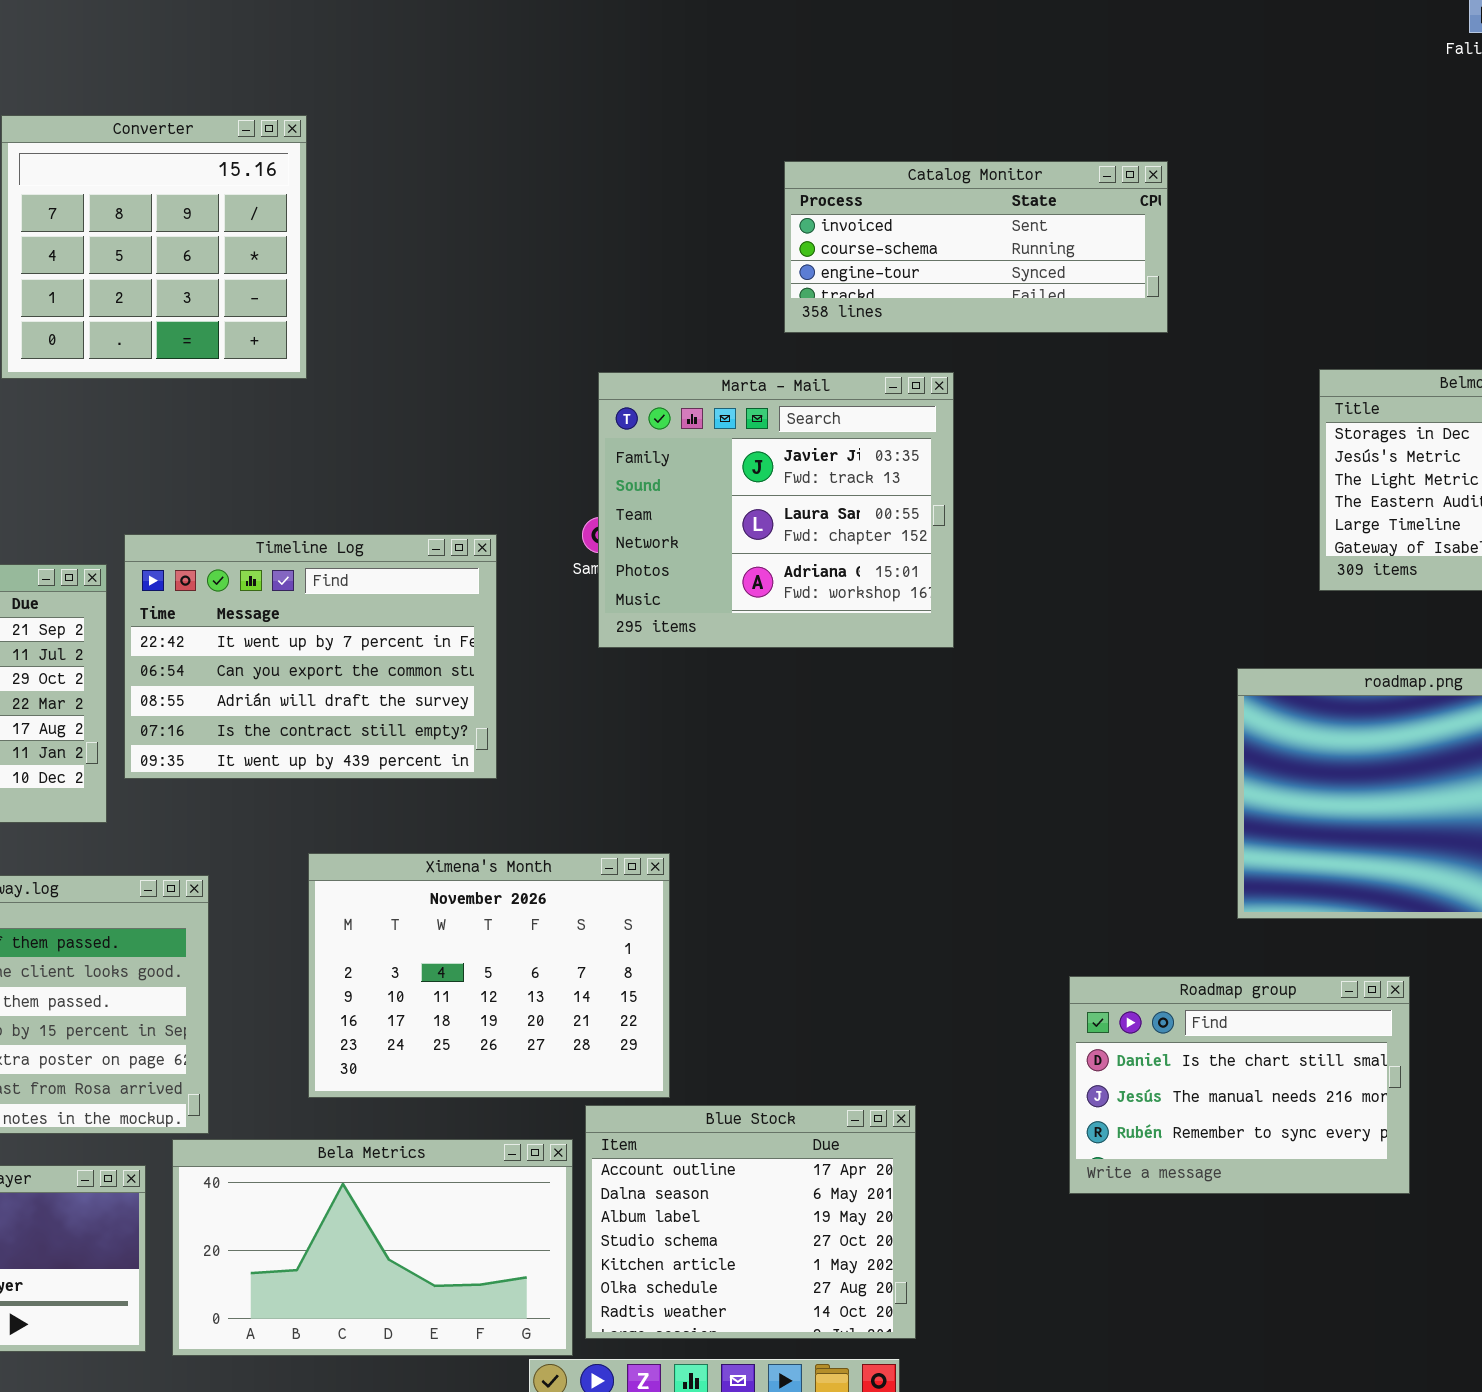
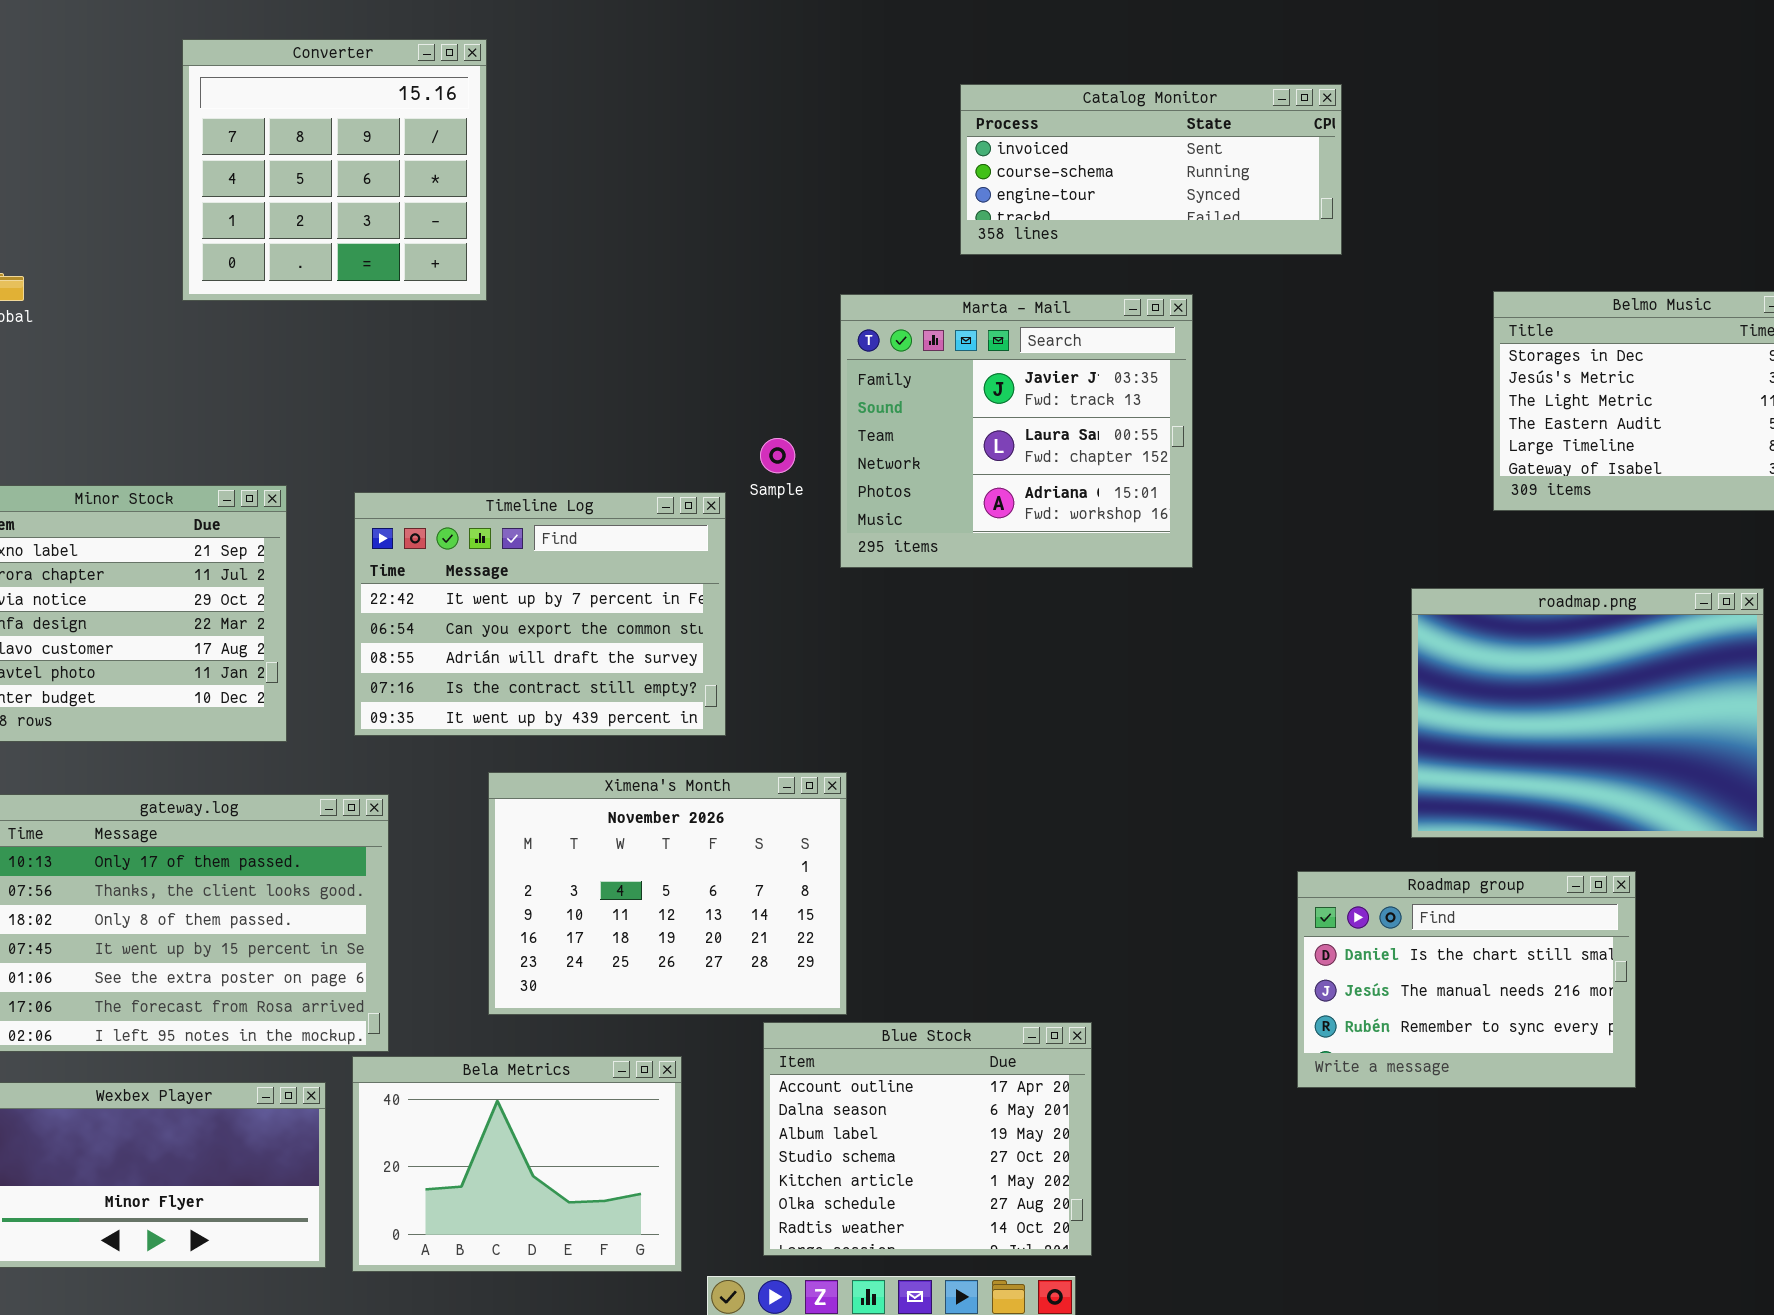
Marta - Mail: [598,372,954,648] -> [840,294,1193,568], moved
Timeline Log: [124,534,497,779] -> [354,492,726,736], moved
Roadmap group: [1069,976,1410,1194] -> [1297,871,1636,1088], moved
Bela Metrics: [172,1139,573,1356] -> [352,1056,682,1272], resized

